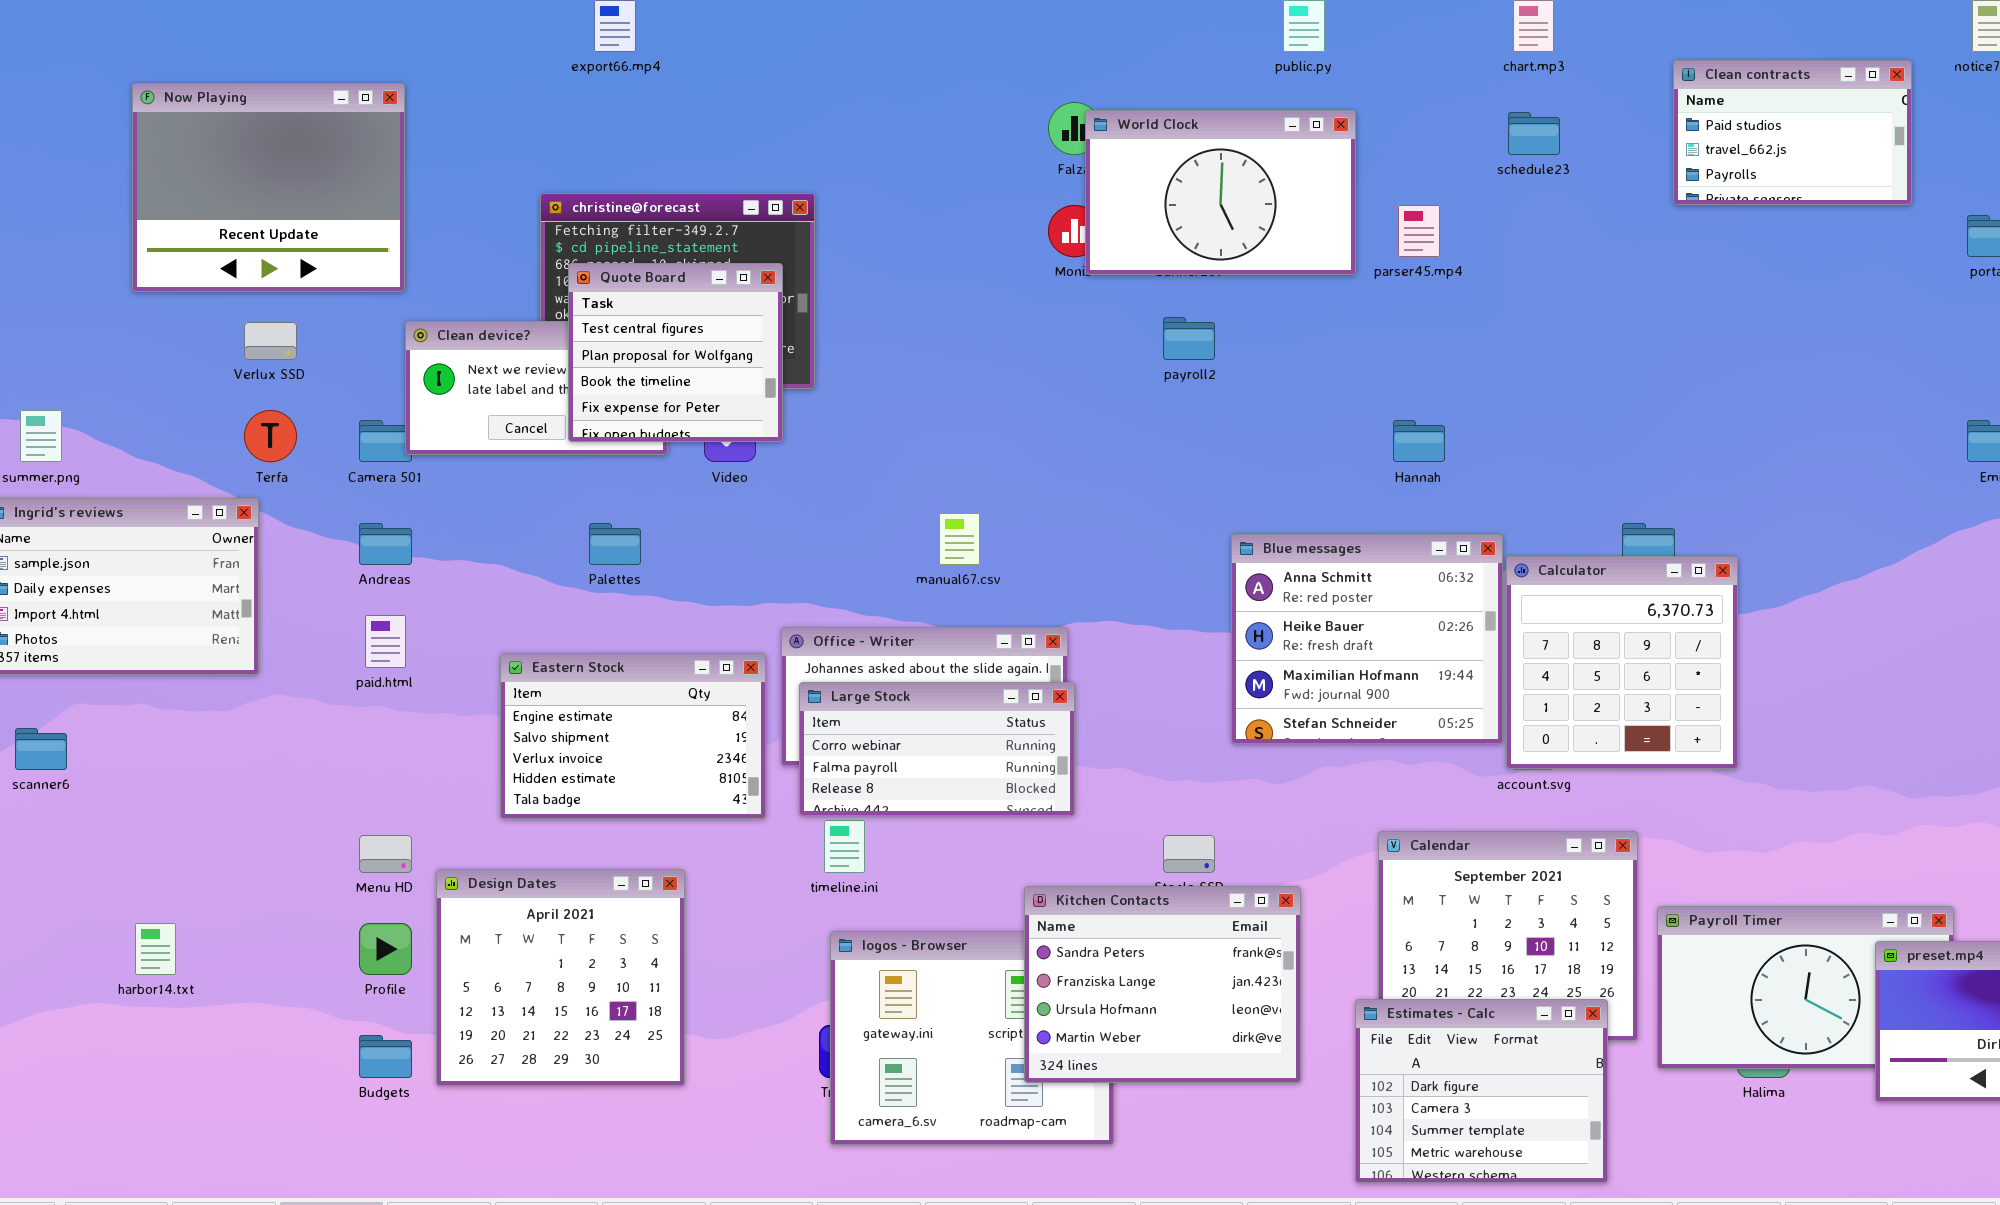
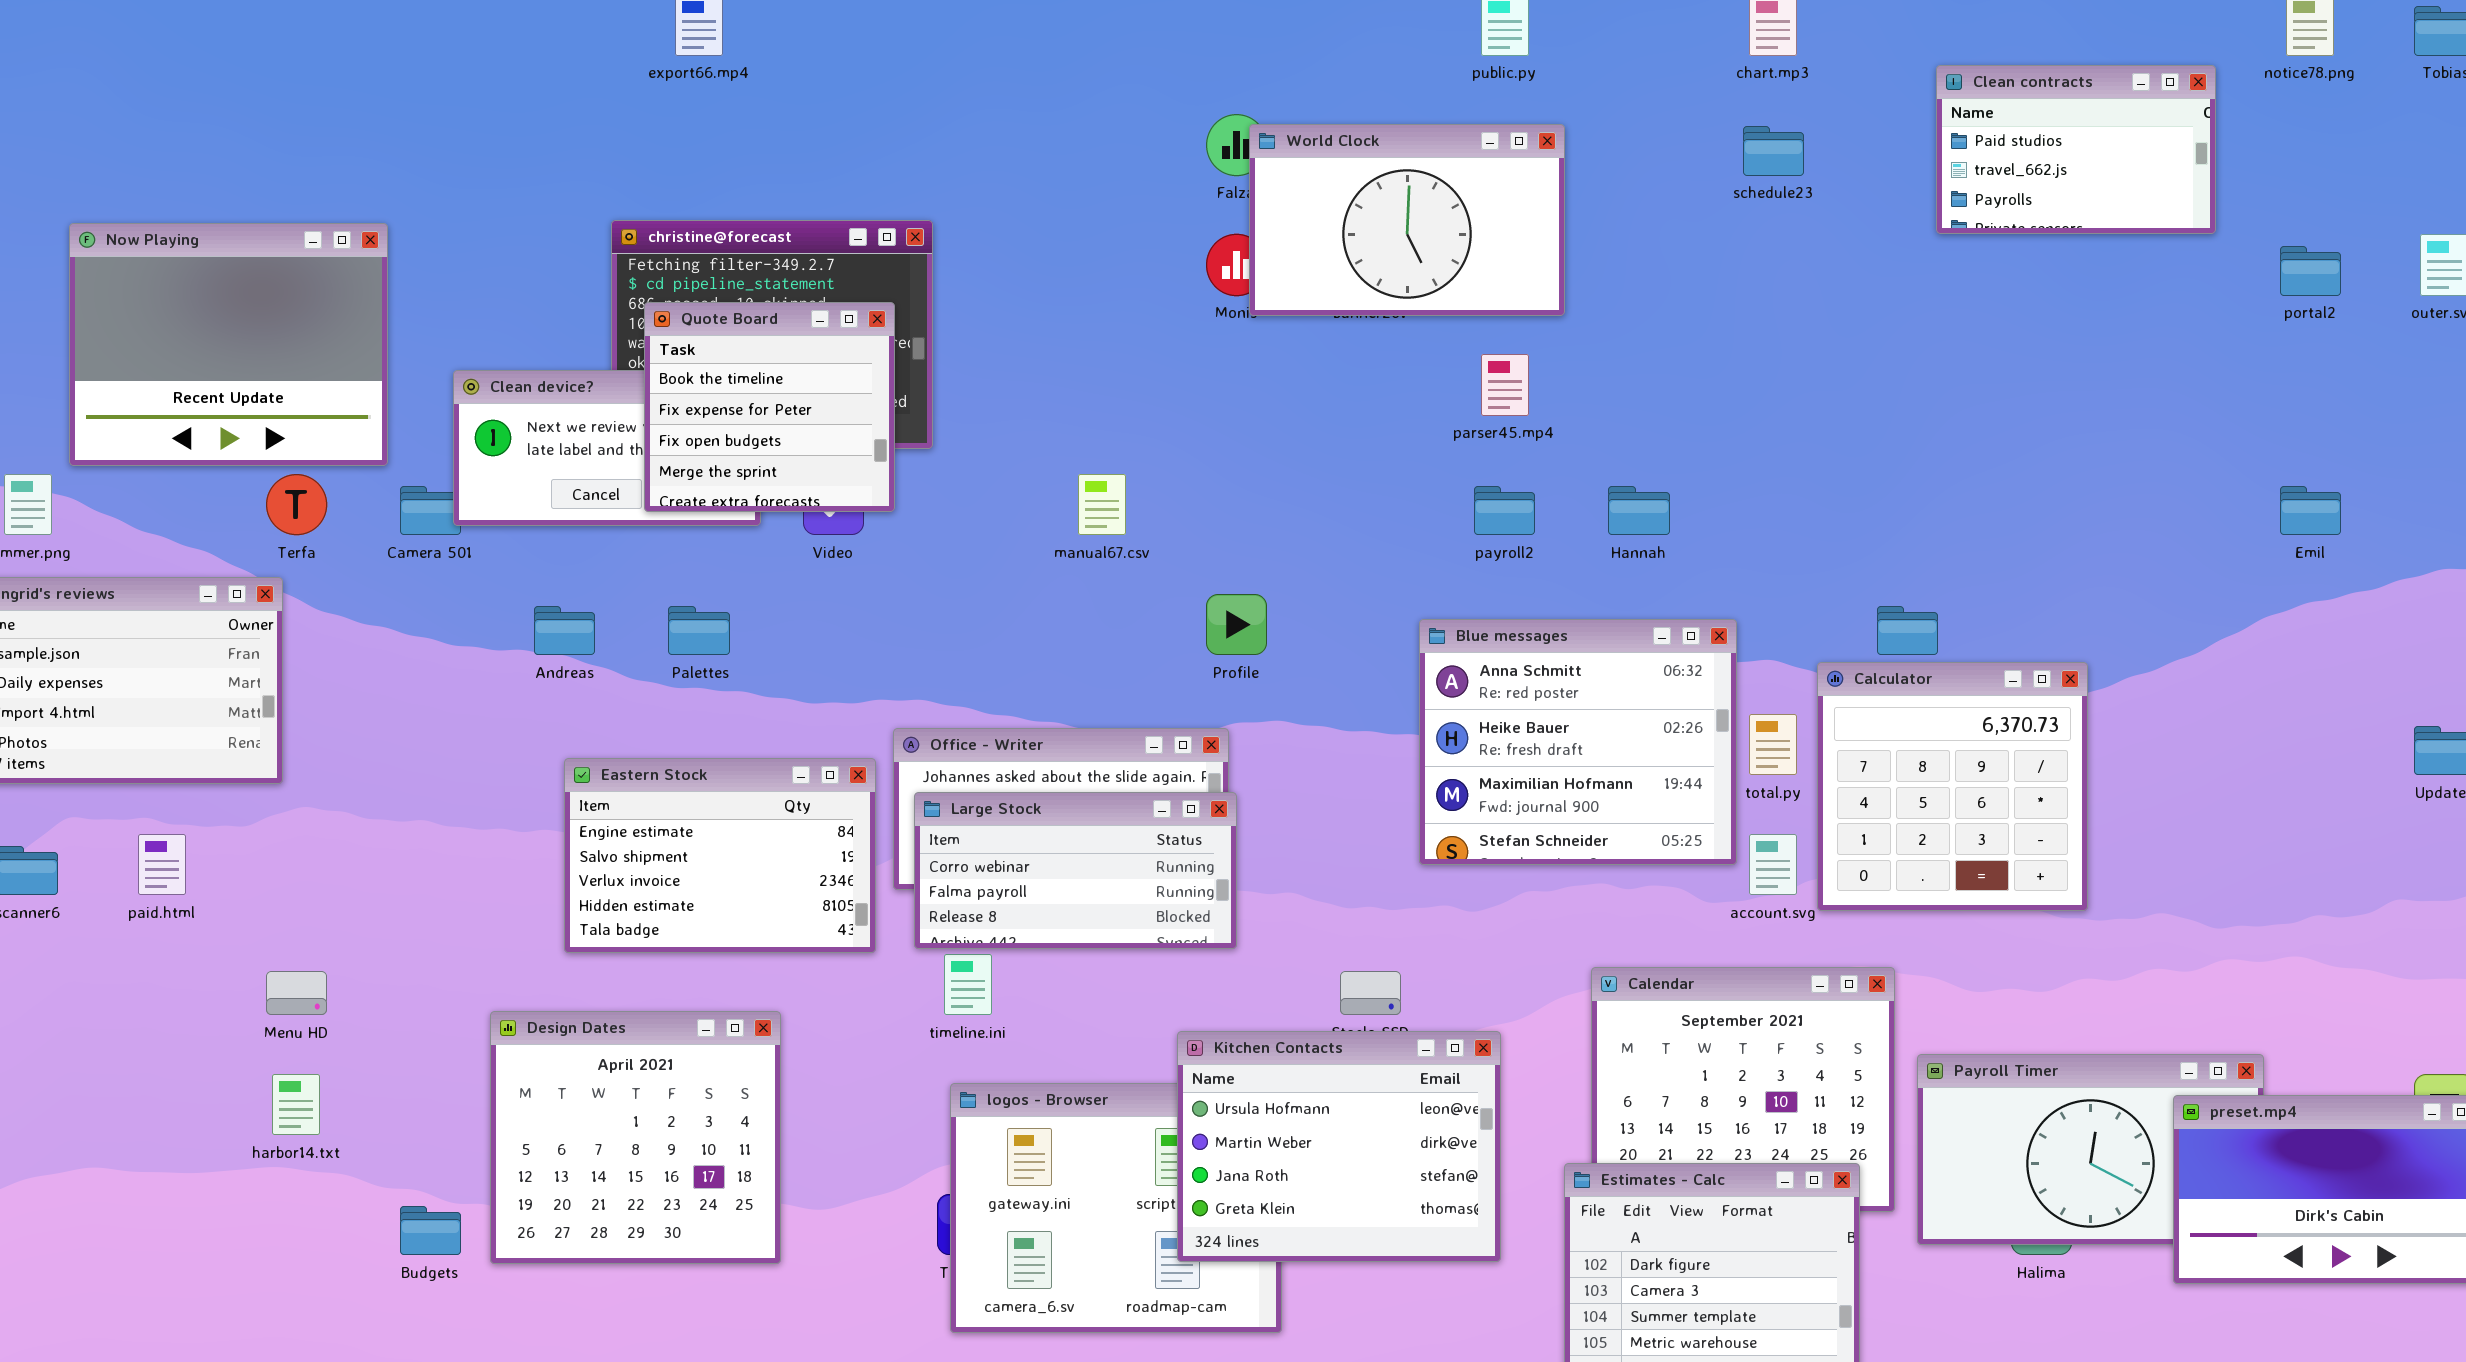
Now Playing: [132,83,405,292] -> [69,223,388,466], moved
parser45.mp4: [1398,205,1440,257] -> [1481,354,1529,416], moved
Quote Board: [568,263,783,442] -> [644,302,895,512], scrolled down 2 rows
payroll2: [1163,317,1215,360] -> [1474,486,1535,535], moved
manual67.csv: [939,513,980,565] -> [1078,474,1126,535], moved
Andreas: [359,523,412,565] -> [534,606,595,655], moved
Calculator: [1506,556,1738,769] -> [1817,662,2088,911], moved
paid.html: [365,615,406,668] -> [138,834,186,895], moved
Menu HD: [359,835,412,873] -> [266,971,327,1015], moved
Kitchen Contacts: [1024,886,1301,1083] -> [1177,1031,1501,1262], scrolled down 2 rows
harbor14.txt: [135,923,176,975] -> [272,1074,320,1135], moved
Profile: [359,923,412,975] -> [1206,594,1267,655], moved

